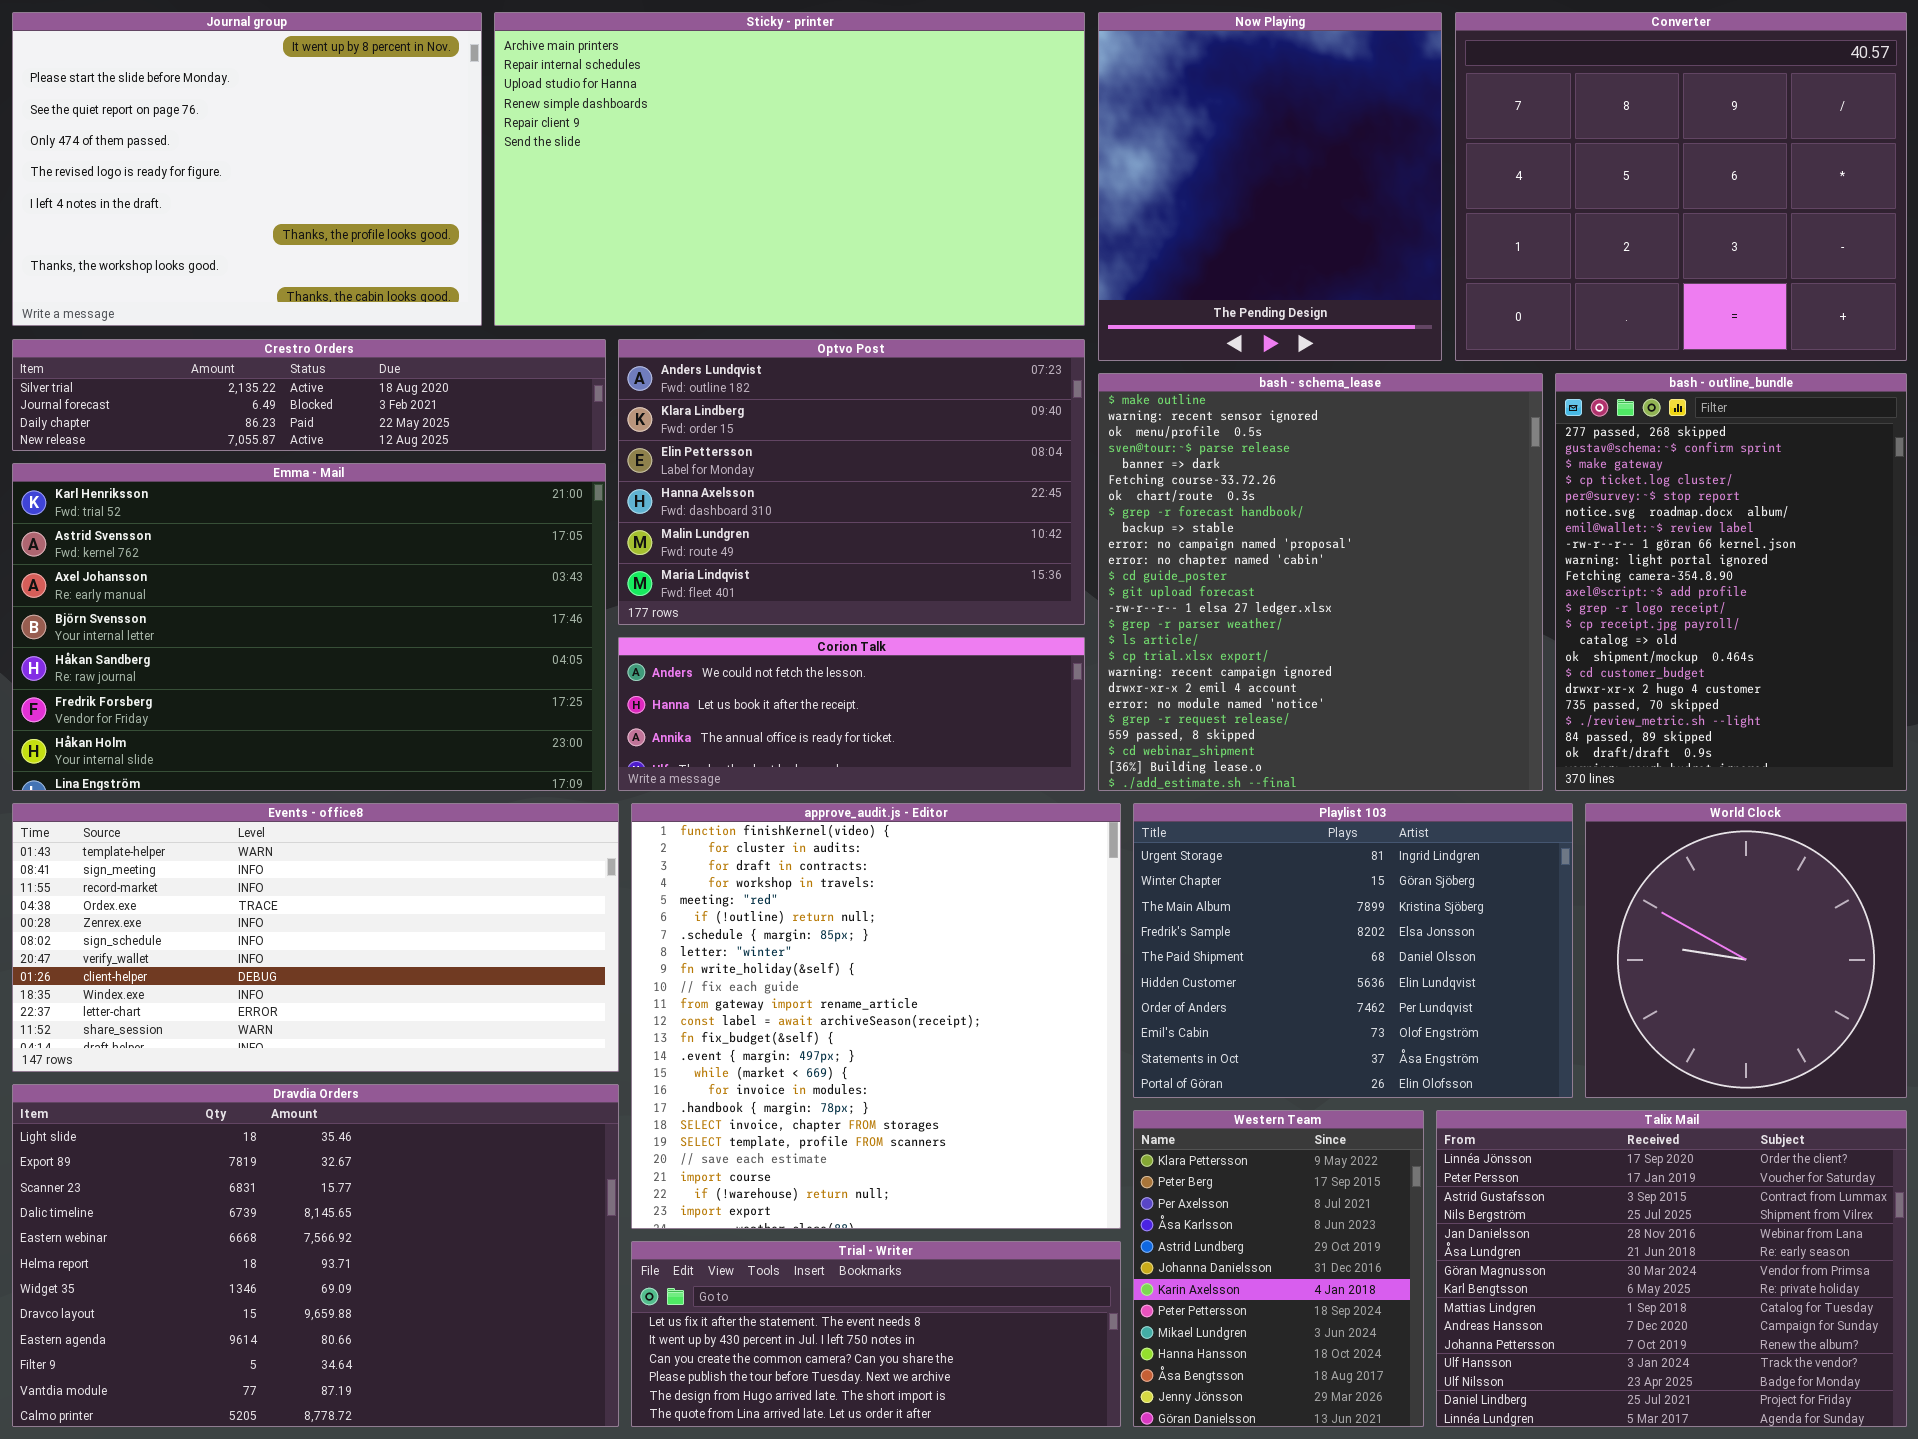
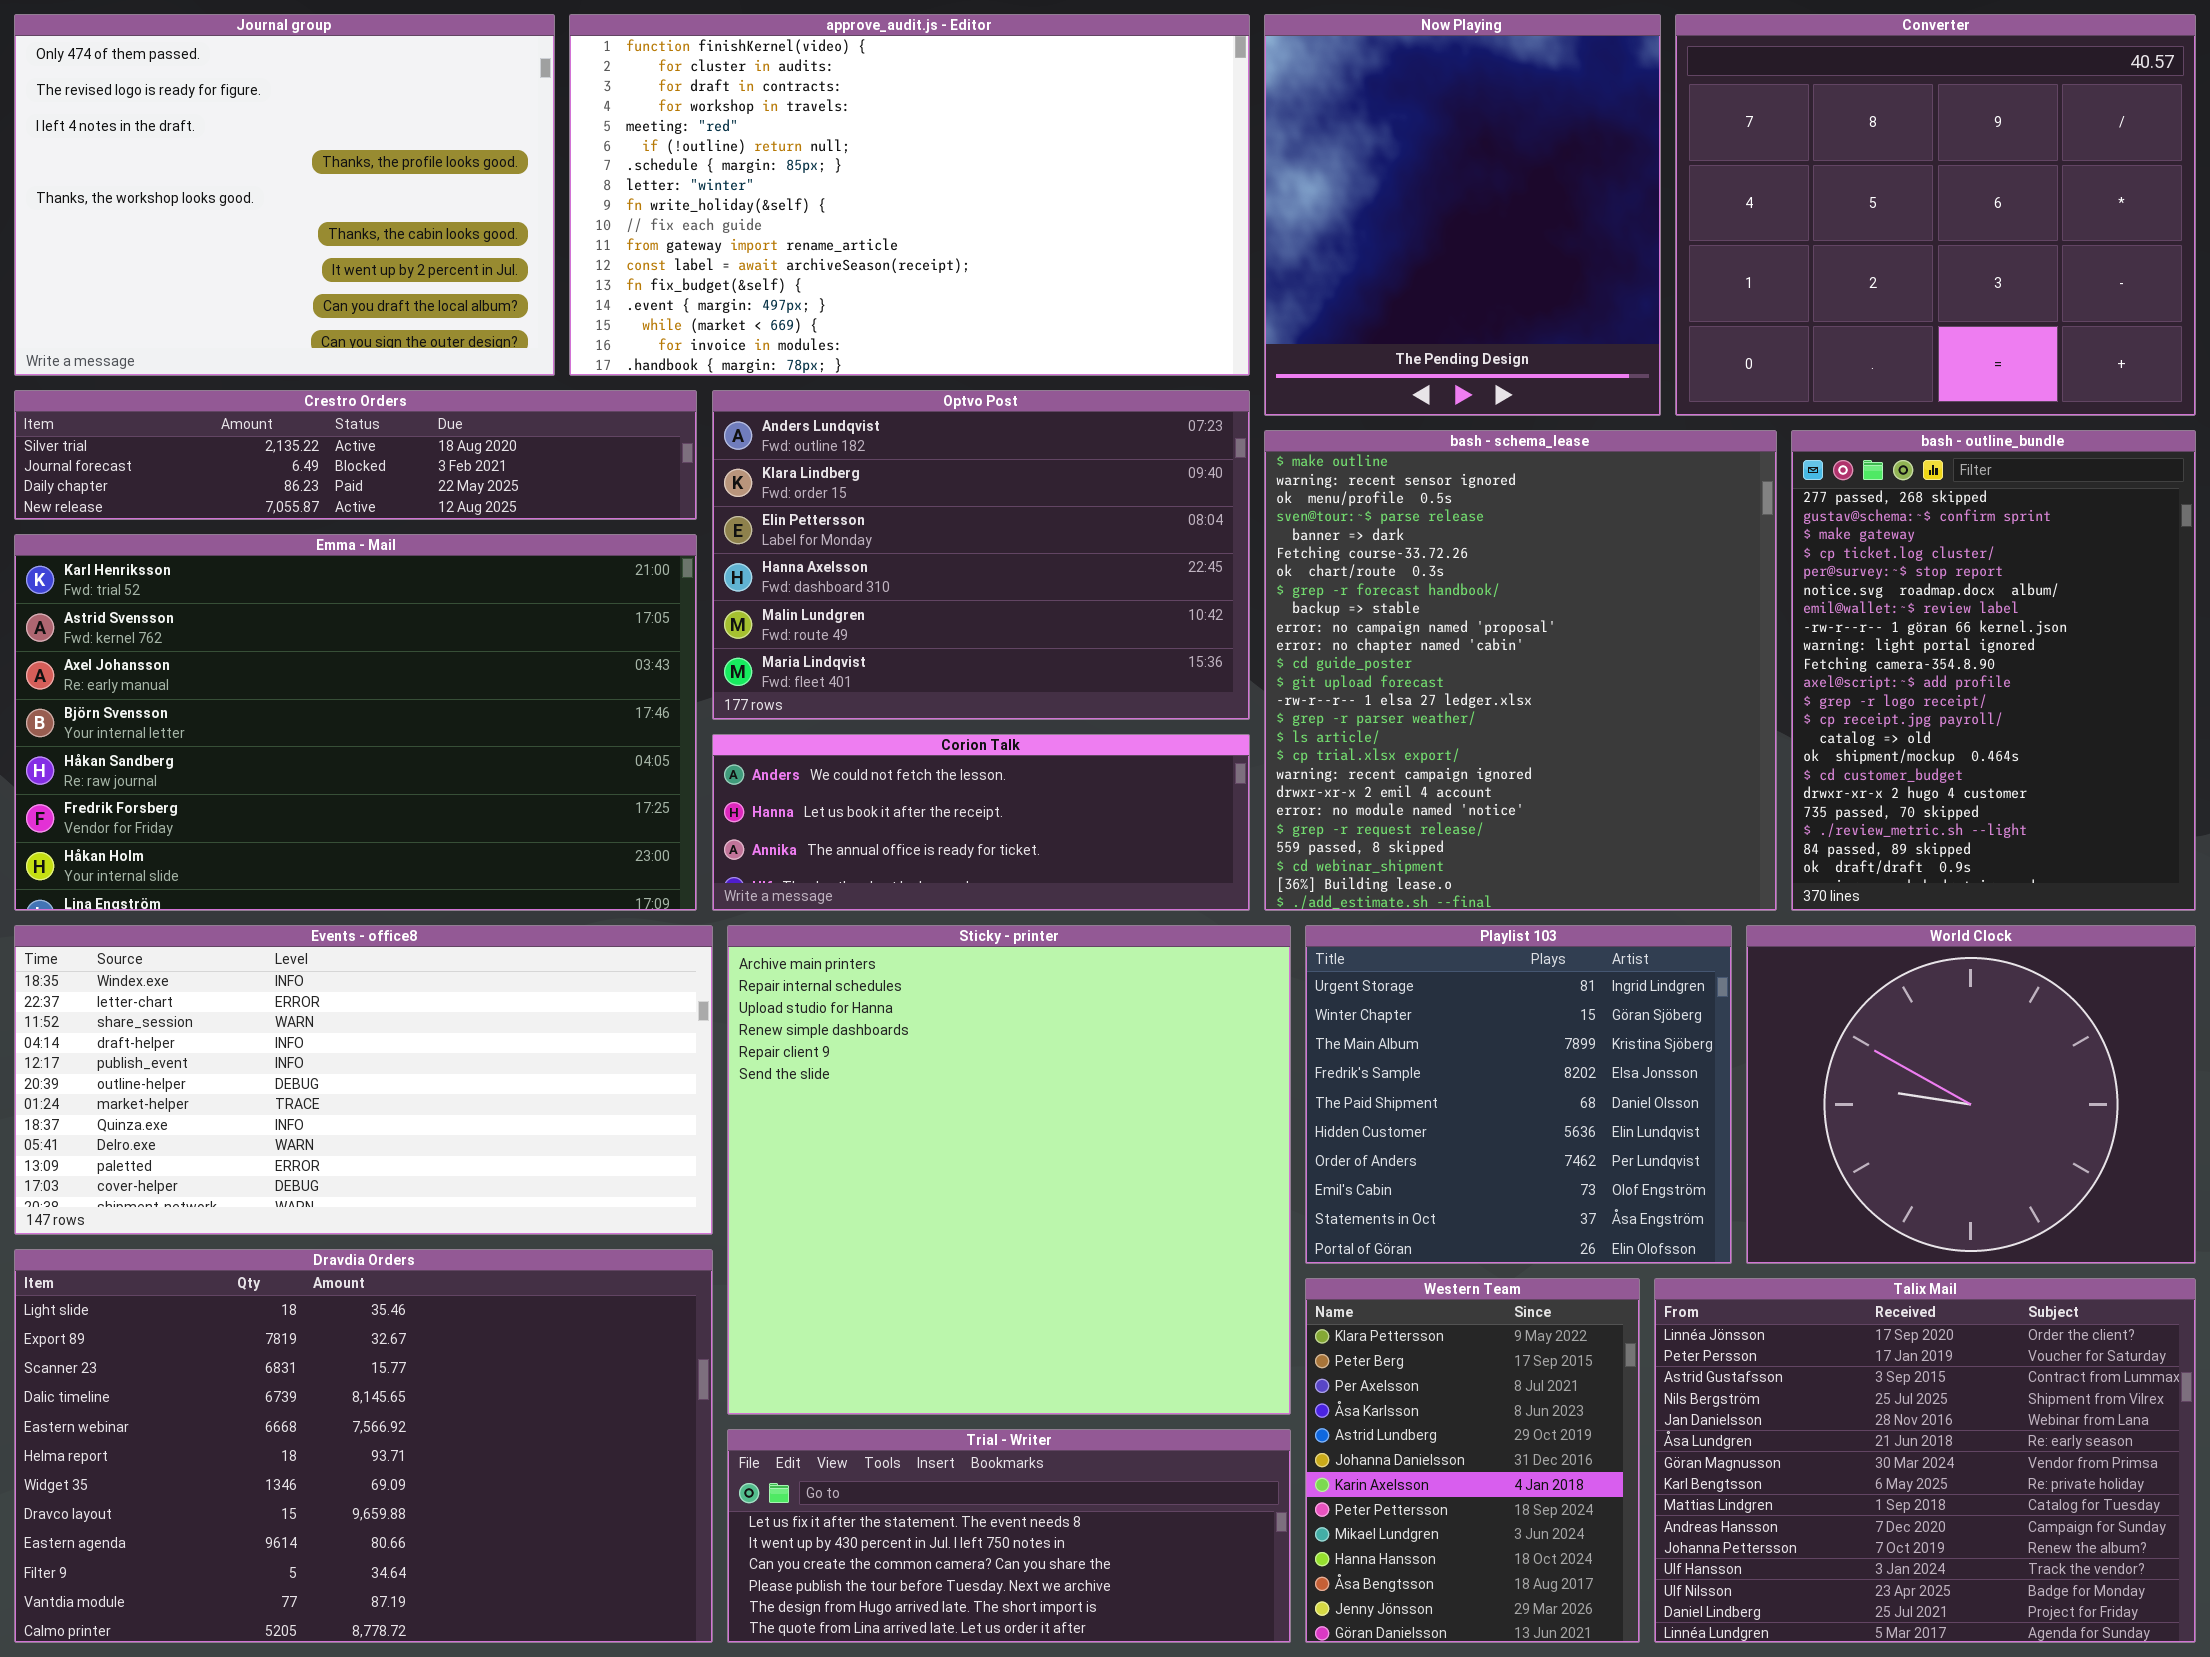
Journal group: [12,12,482,326] -> [14,14,555,376], scrolled down 3 rows
Sticky - printer: [494,12,1085,326] -> [727,925,1291,1415], moved, resized
Events - office8: [12,803,619,1072] -> [14,925,713,1235], scrolled down 8 rows
approve_audit.js - Editor: [631,803,1121,1229] -> [569,14,1250,376], moved, resized
Playlist 103: [1133,803,1573,1098] -> [1305,925,1732,1264], resized
World Clock: [1585,803,1907,1098] -> [1746,925,2196,1264], resized

